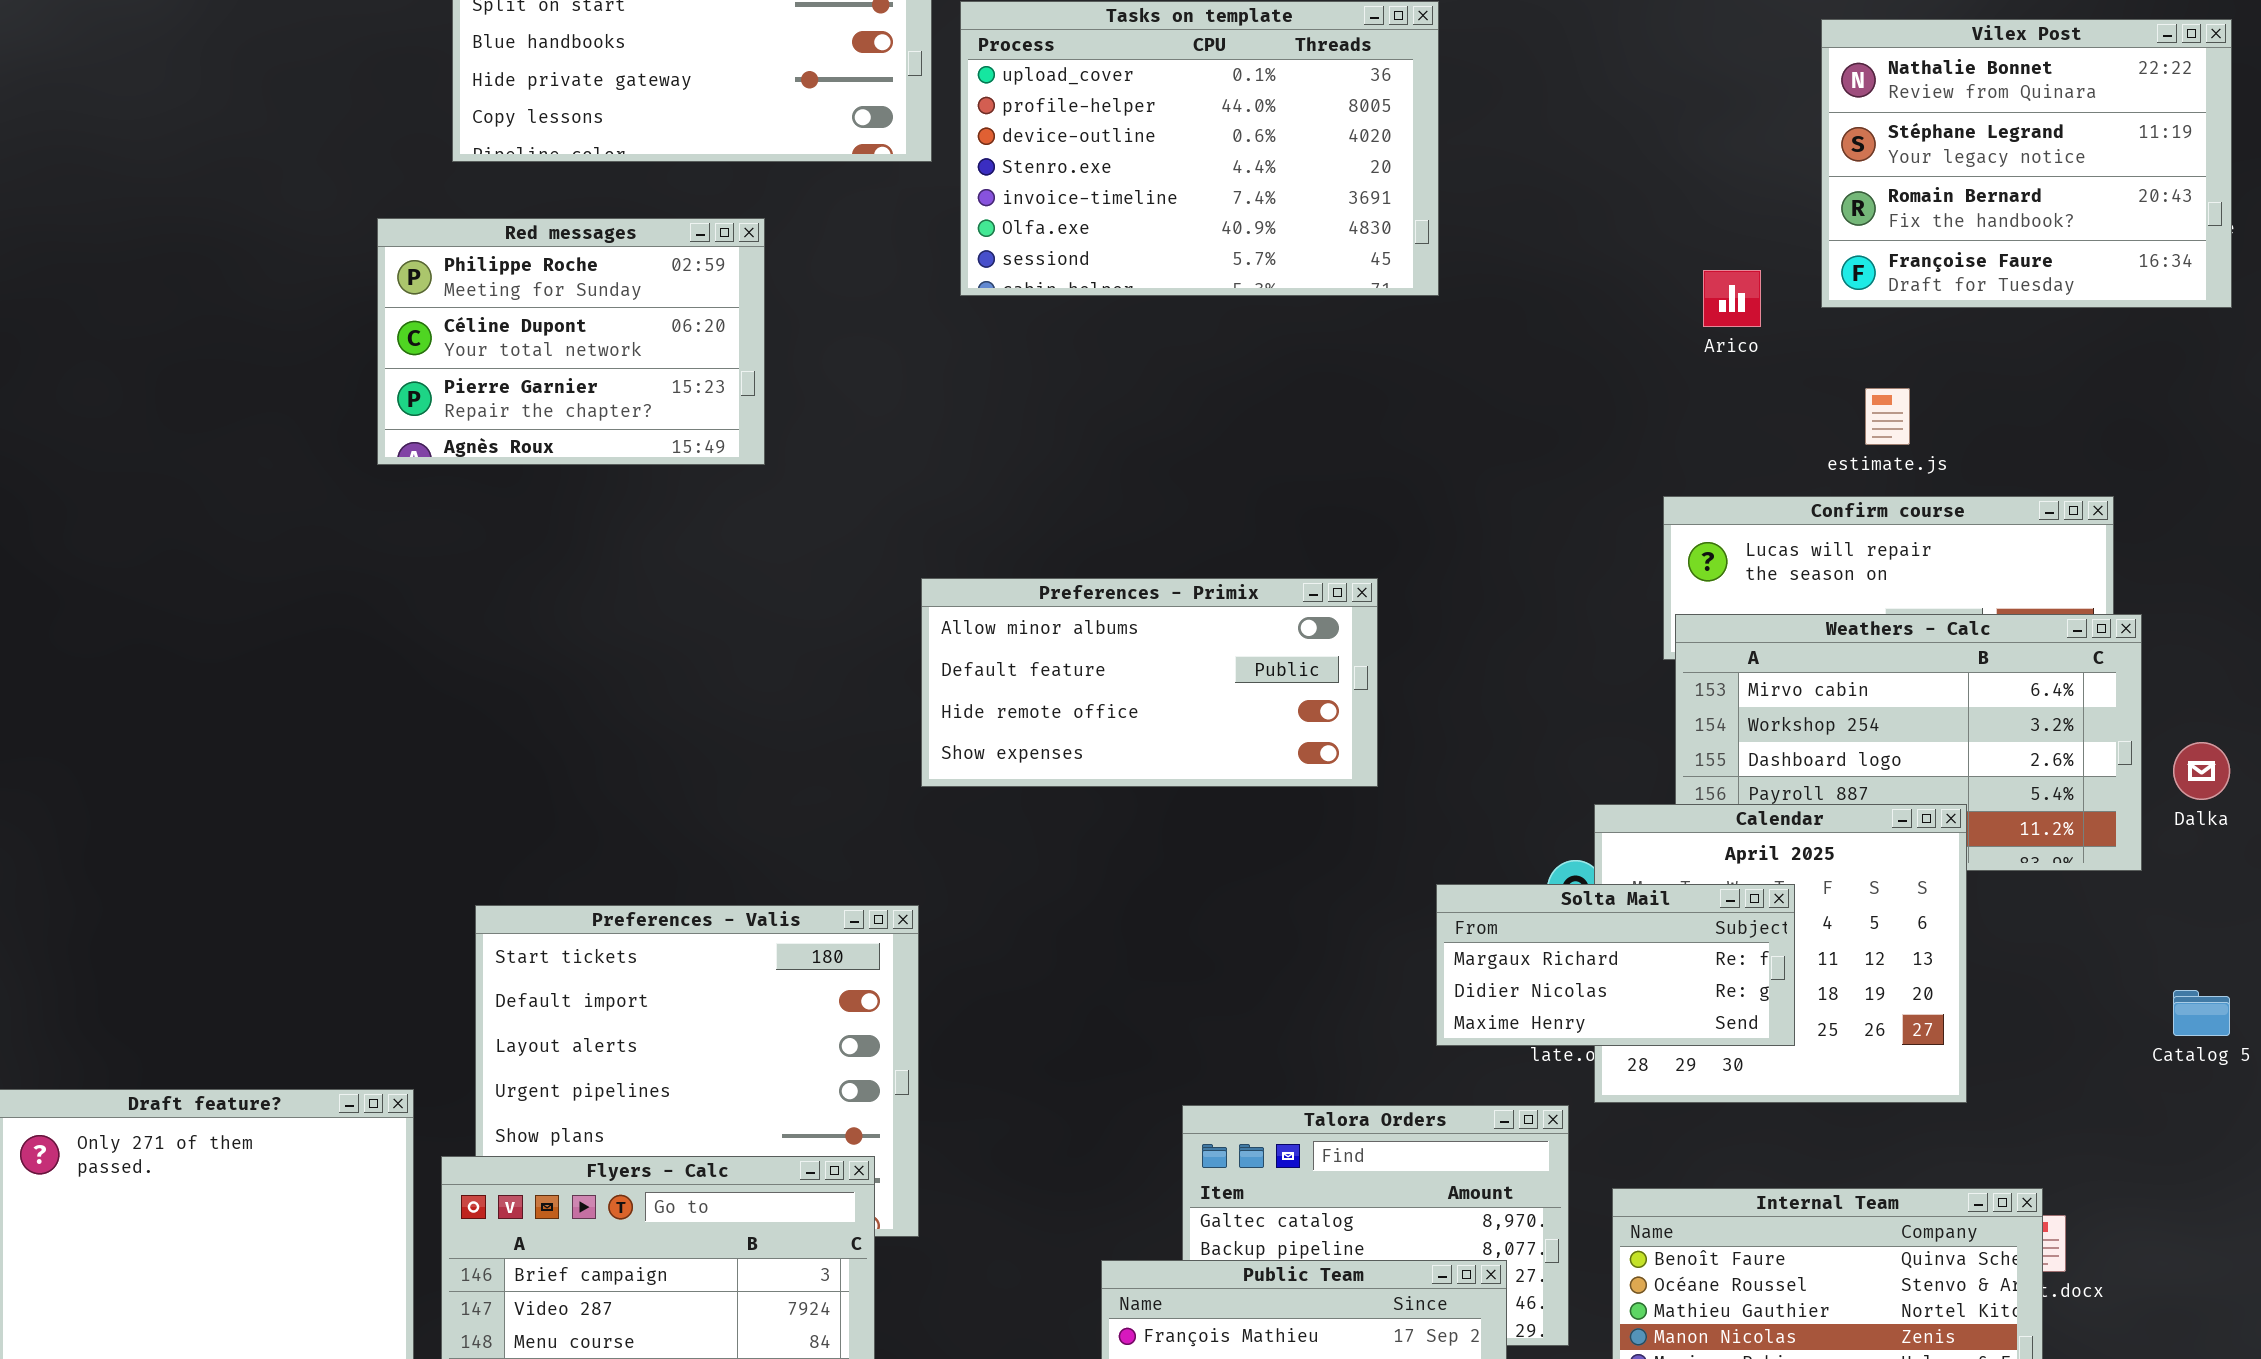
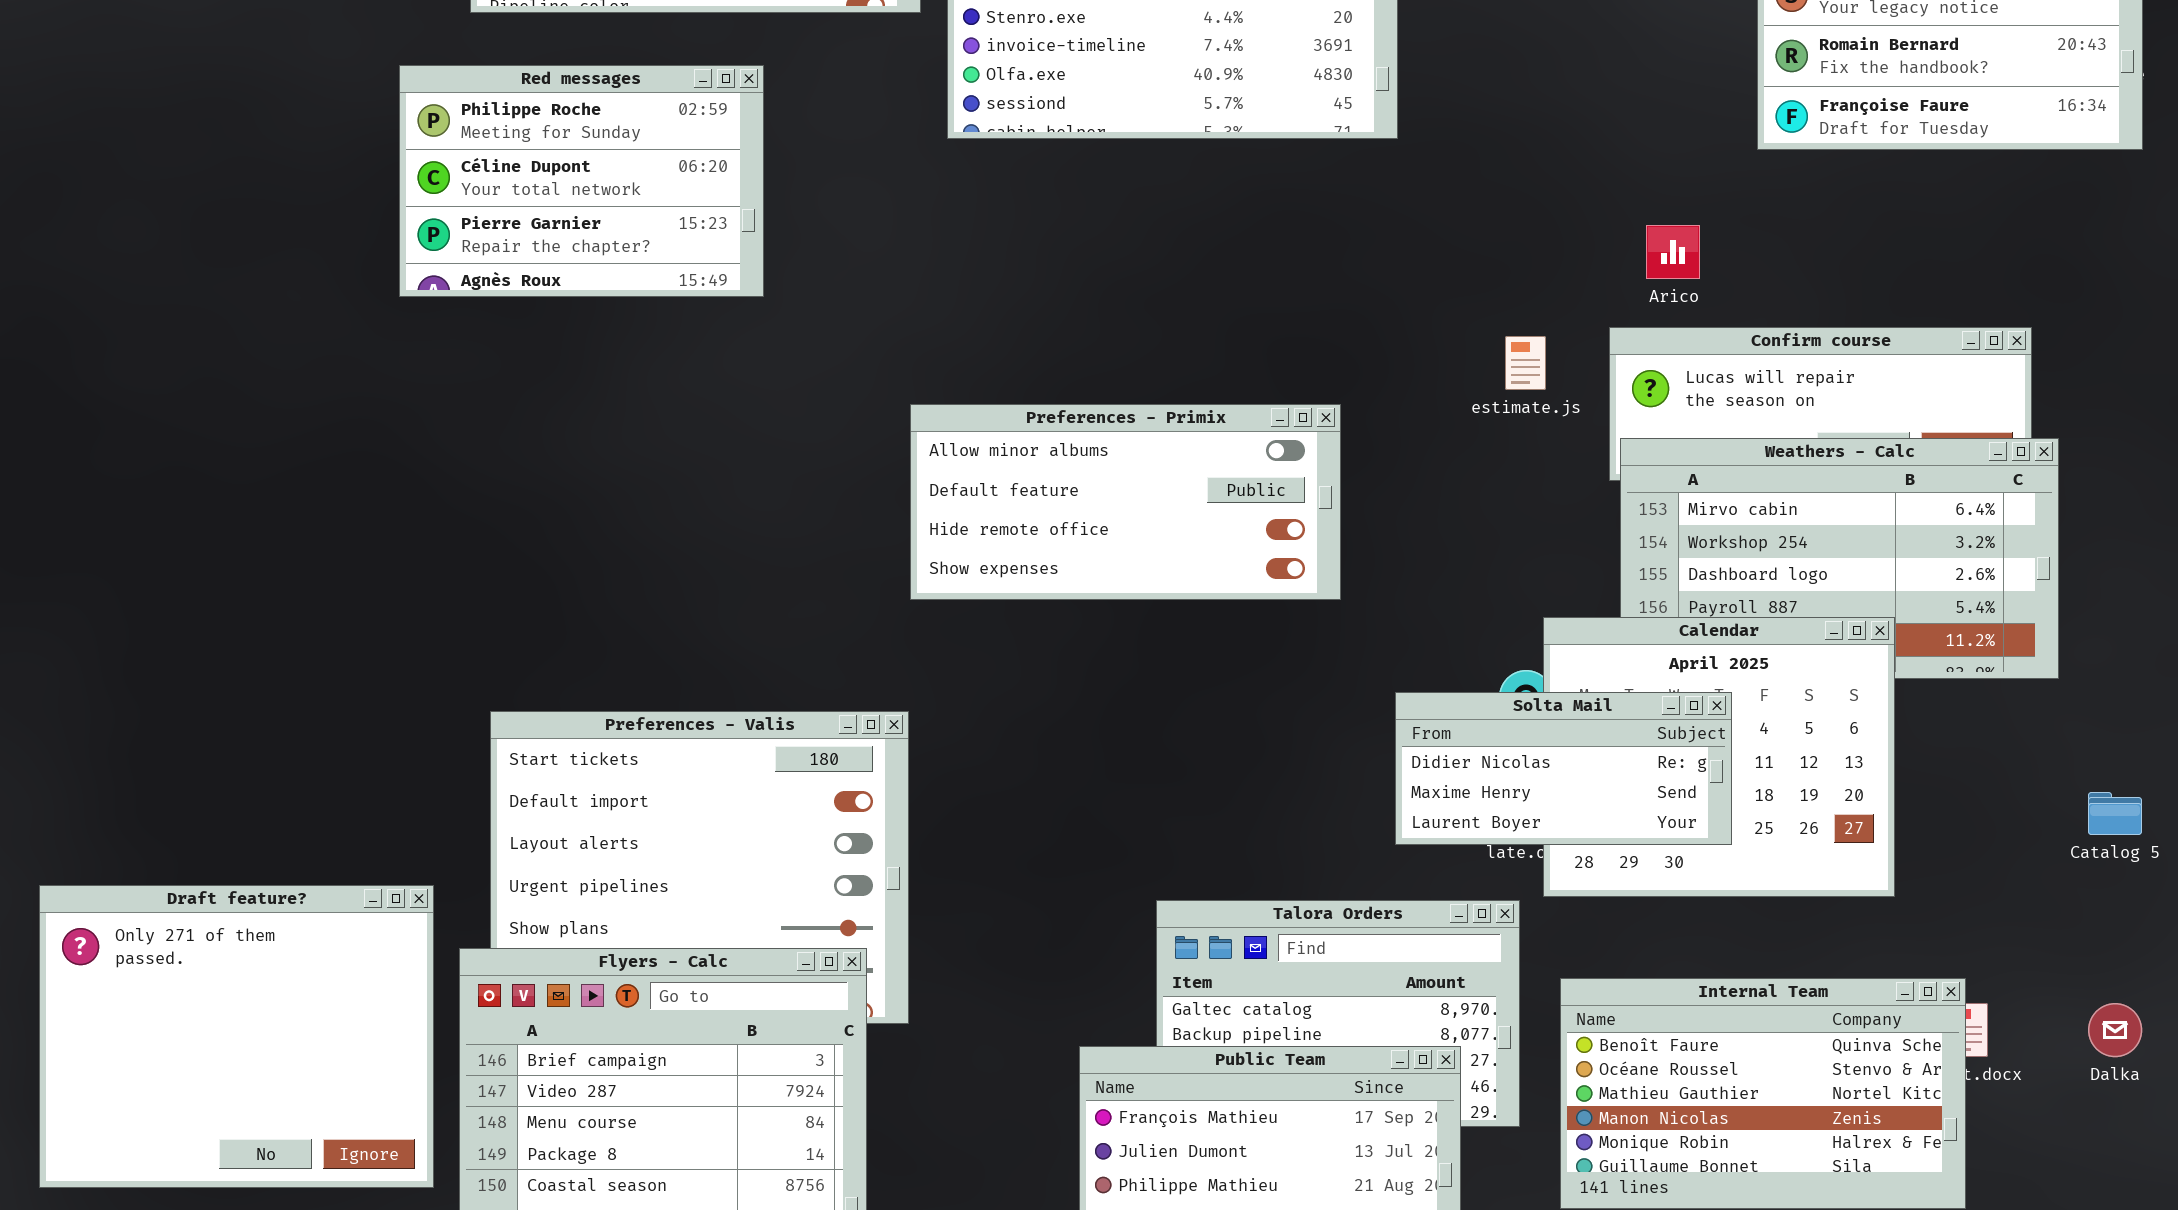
Arico: [1703,270,1761,327] -> [1646,225,1700,279], moved
estimate.js: [1865,388,1910,445] -> [1505,336,1546,390], moved
Dalka: [2173,742,2230,800] -> [2088,1003,2142,1057], moved
Solta Mail: [1436,884,1795,1046] -> [1395,692,1732,845], scrolled down 1 row

